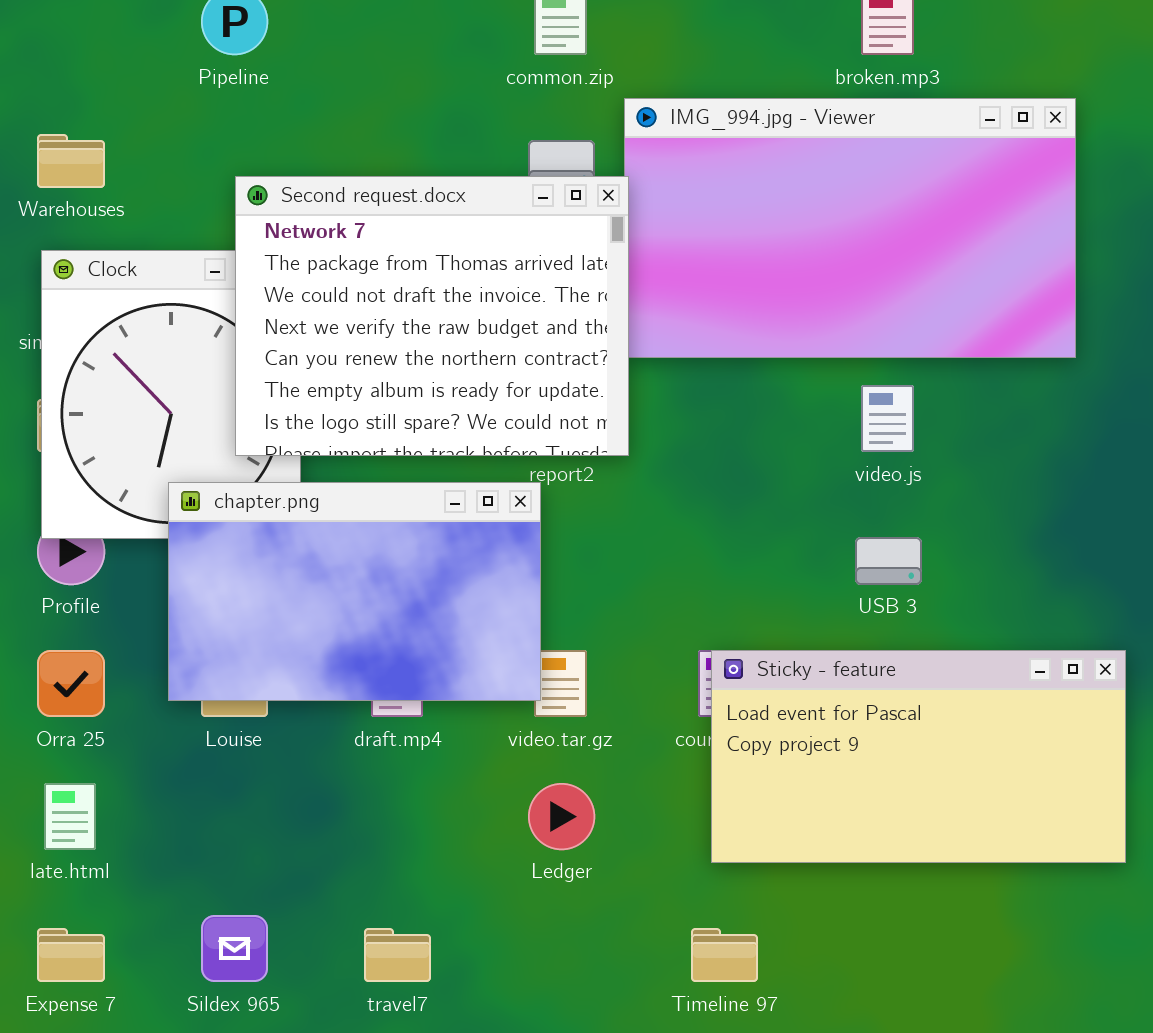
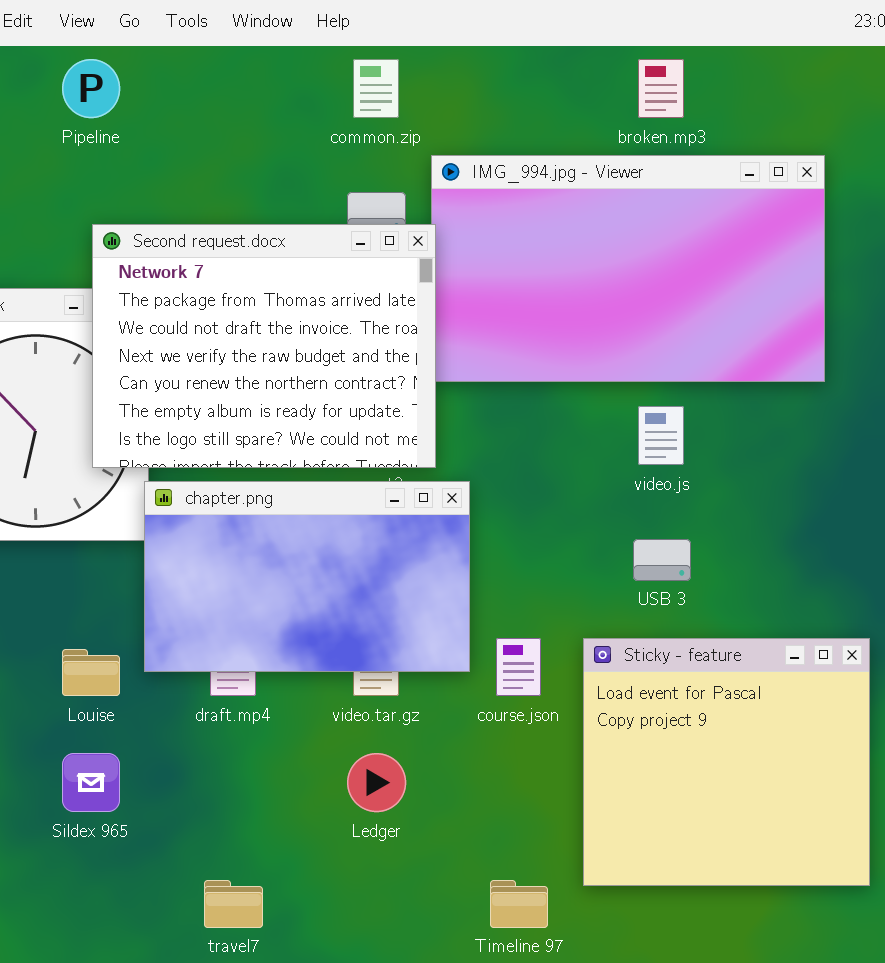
chapter.png: [168,482,541,701] -> [144,481,470,672], moved
Sticky - feature: [711,650,1126,863] -> [583,638,870,886], resized
Sildex 965: [201,915,268,982] -> [62,753,120,812], moved

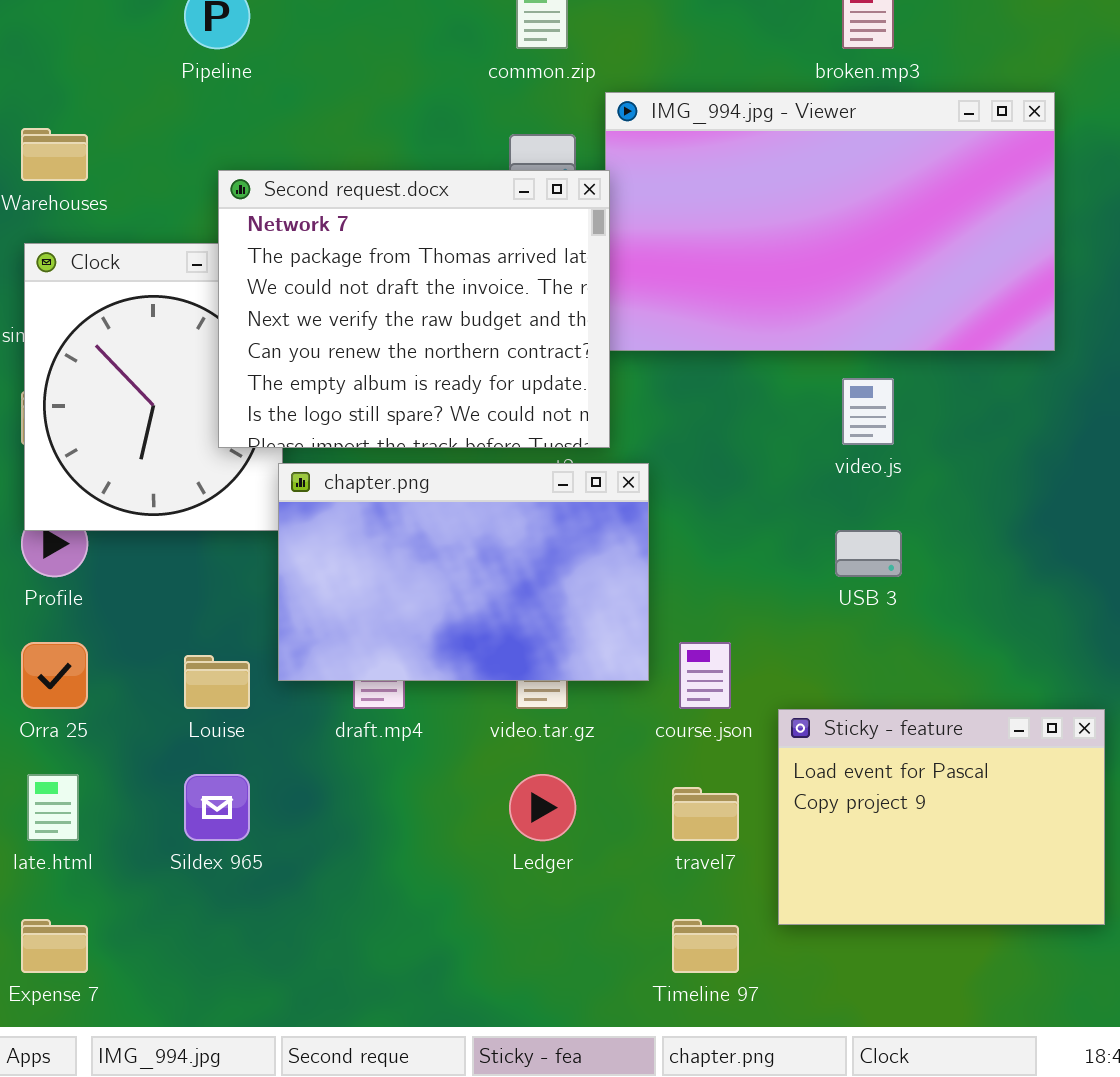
Sticky - feature: [583,638,870,886] -> [778,709,1105,925], resized
travel7: [204,880,263,928] -> [672,787,739,841], moved

